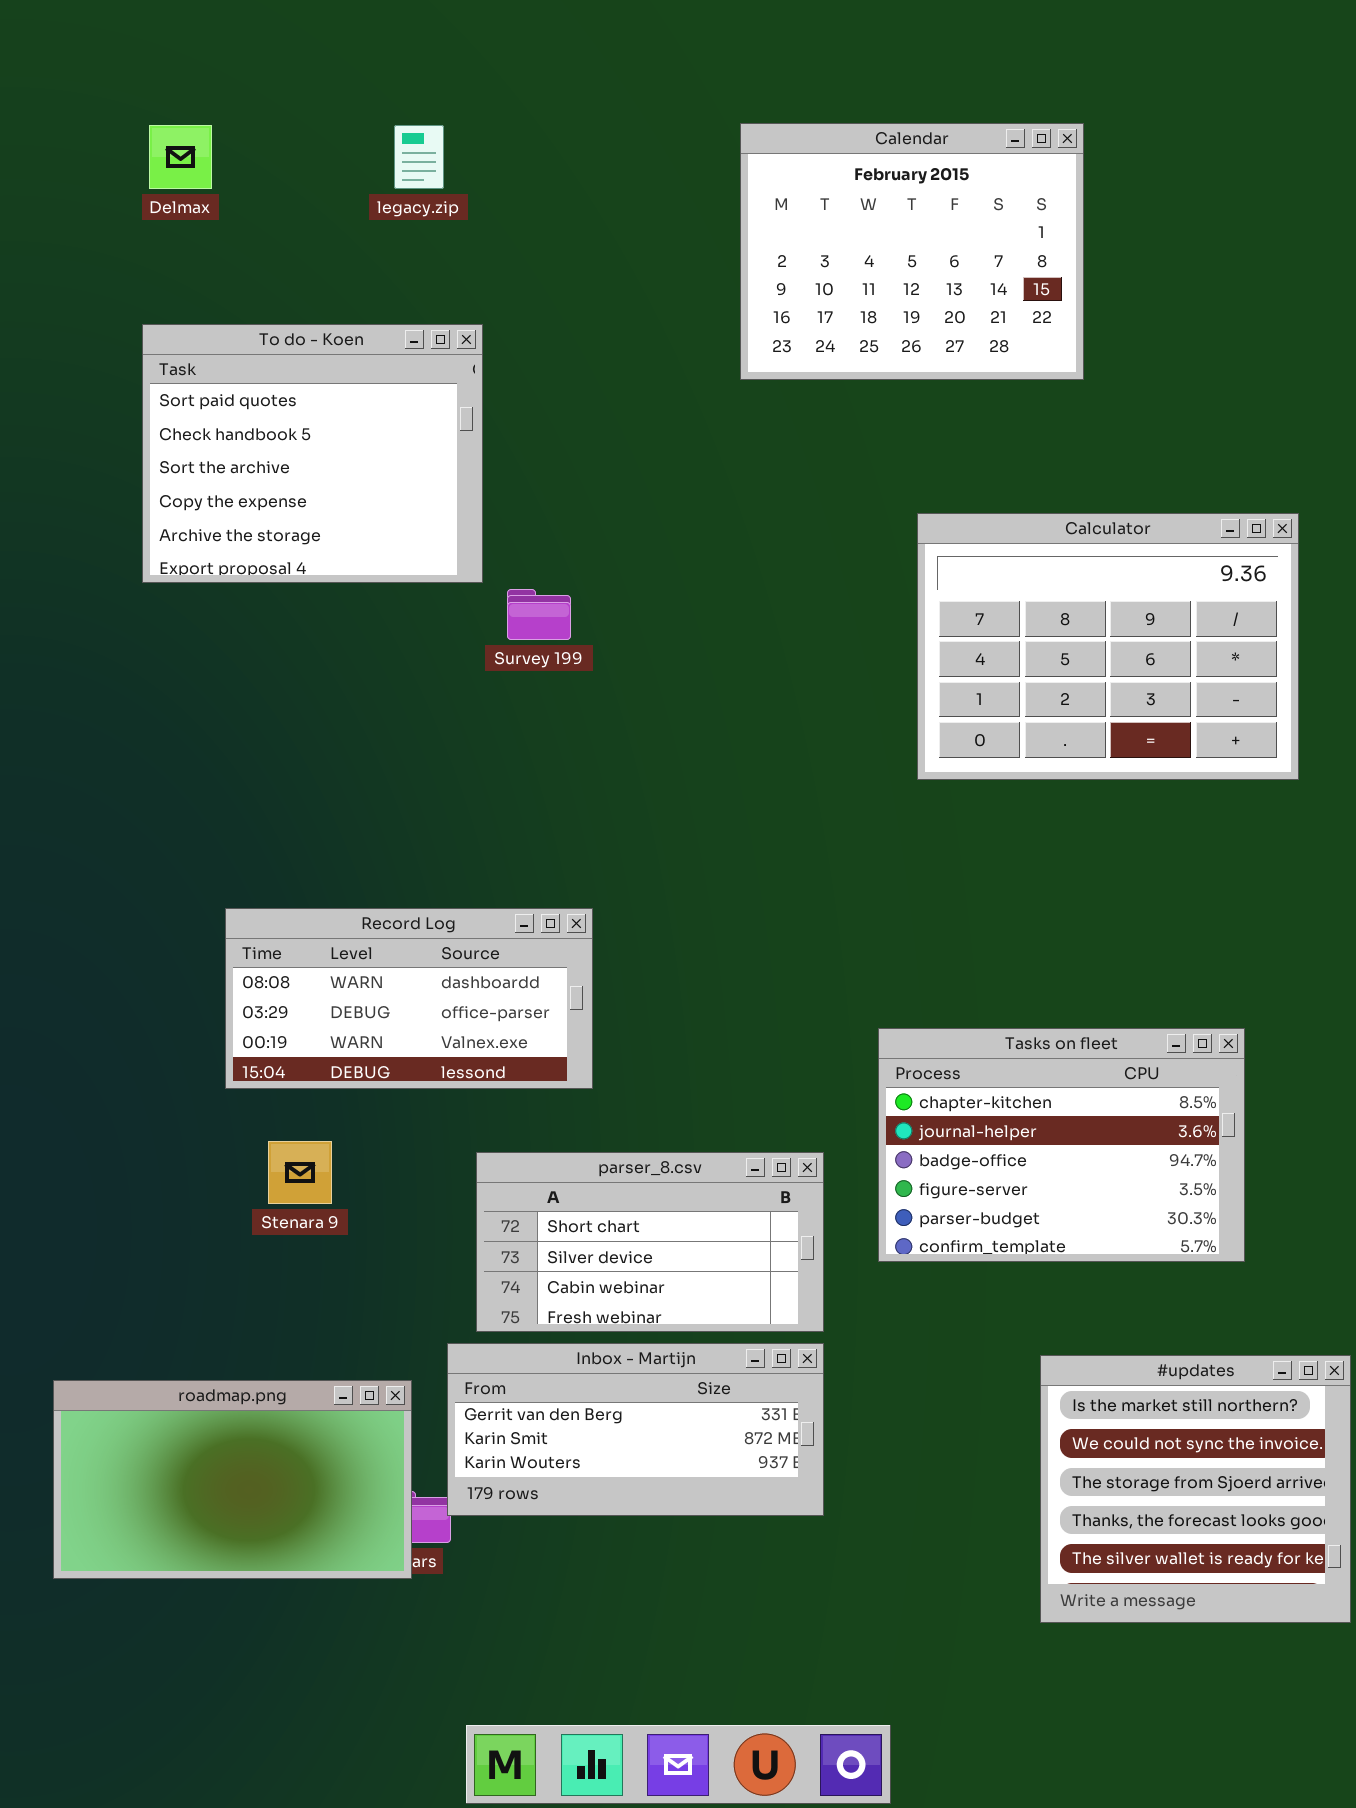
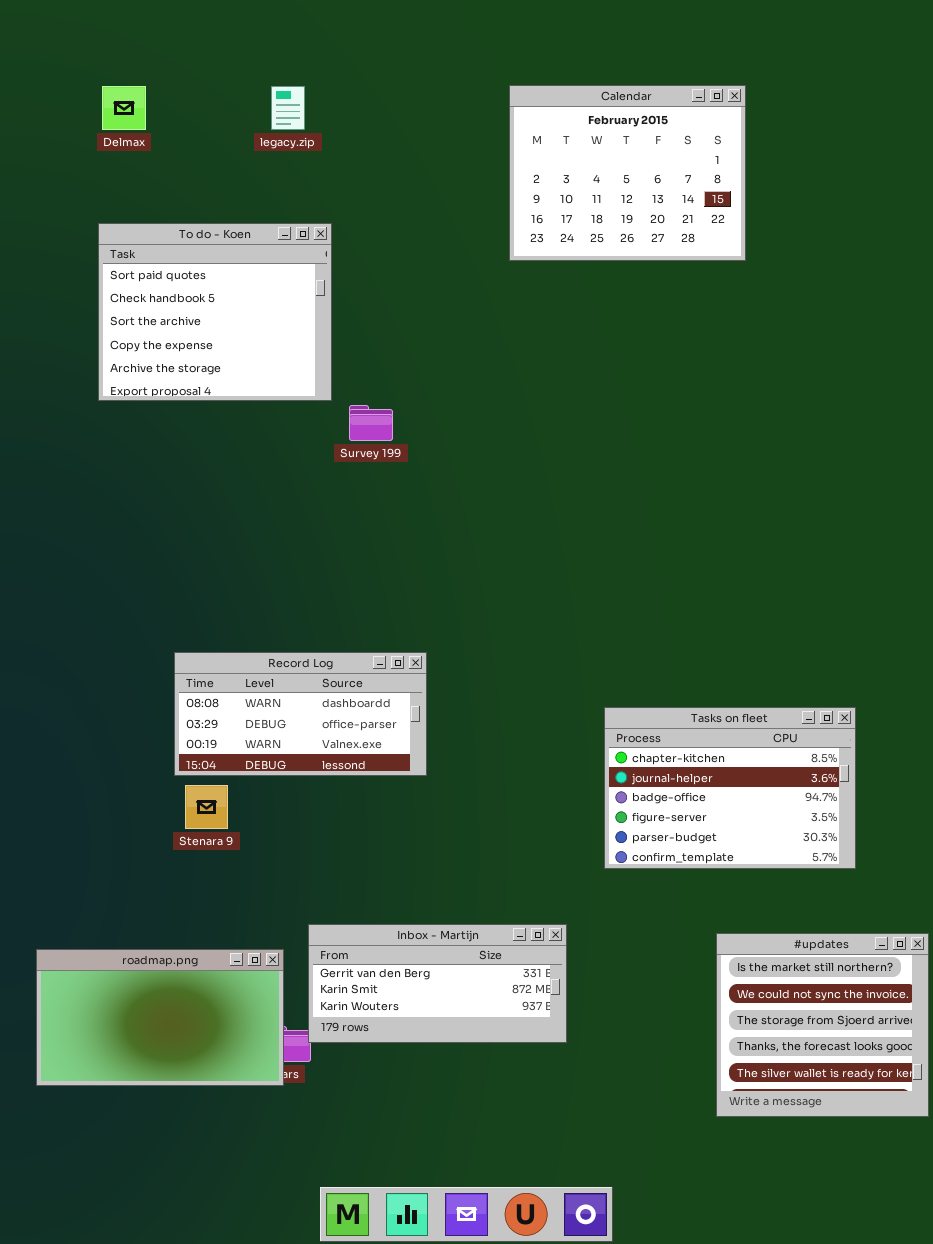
Calculator: [917,513,1299,780] -> none, closed
Record Log: [225,908,593,1089] -> [174,652,427,776], moved
parser_8.csv: [476,1152,824,1332] -> none, closed

